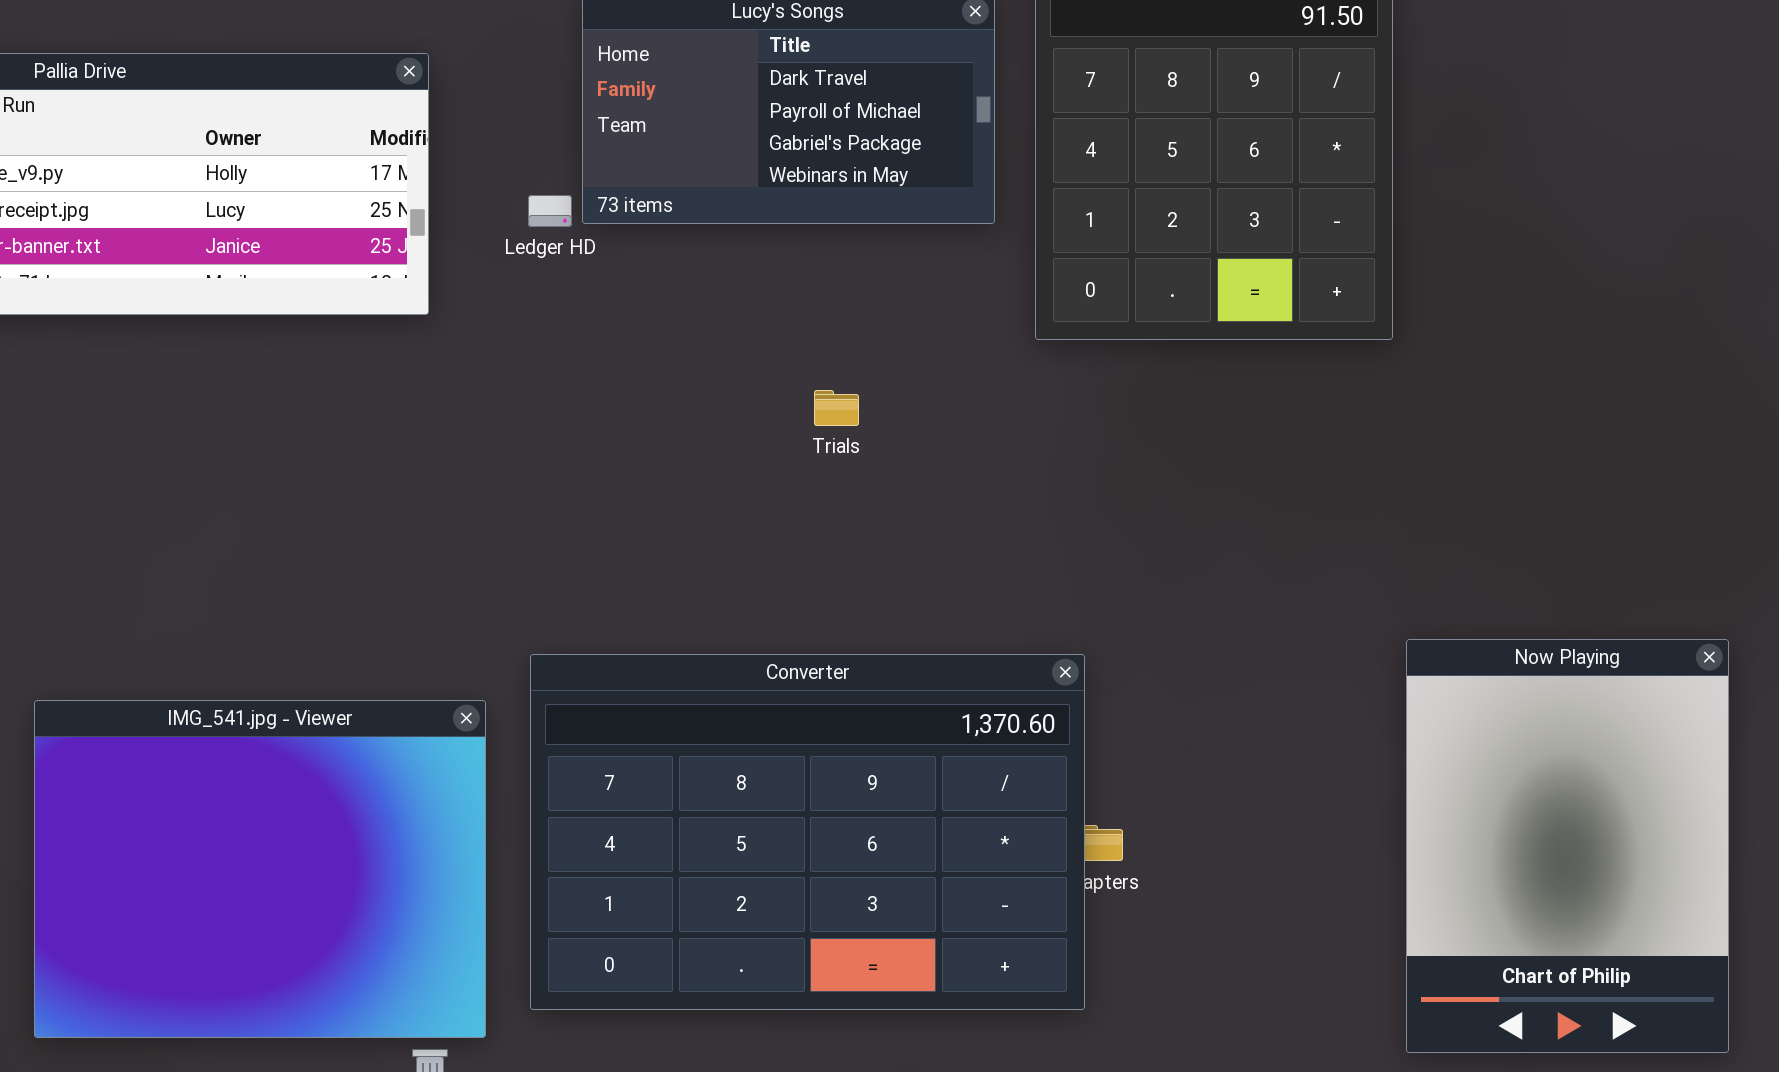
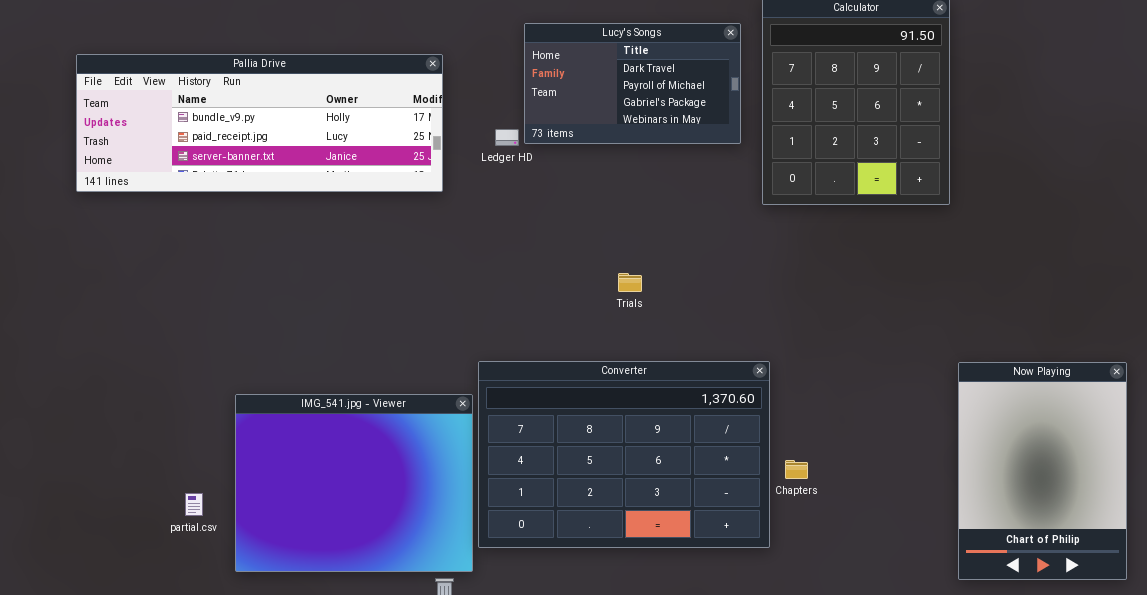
Trials: [814,390,859,426] -> [618,273,642,292], moved
Converter: [530,654,1085,1010] -> [478,361,770,548], moved

